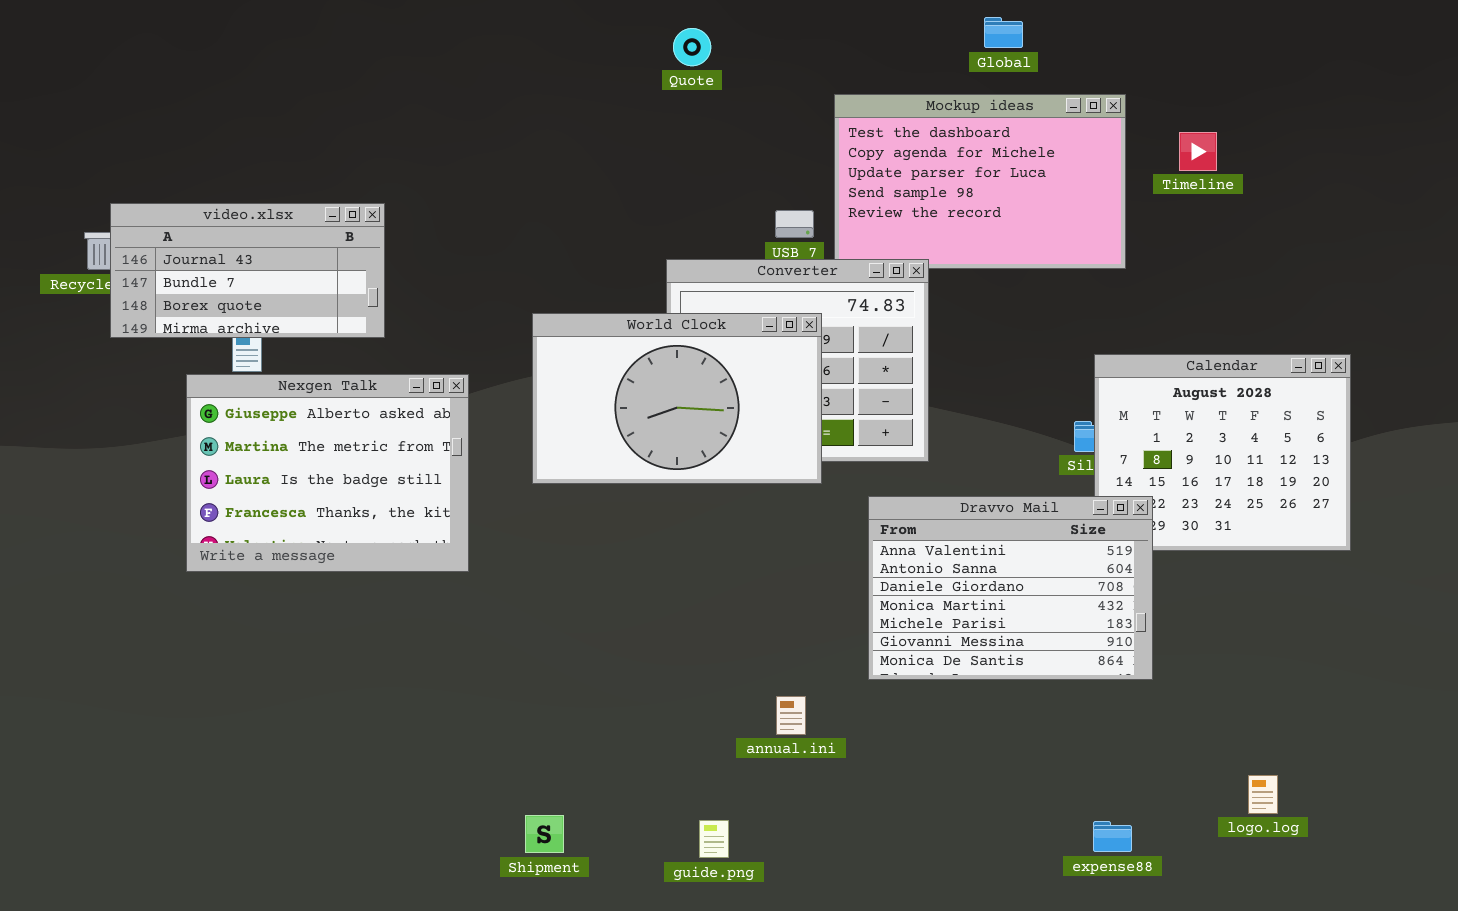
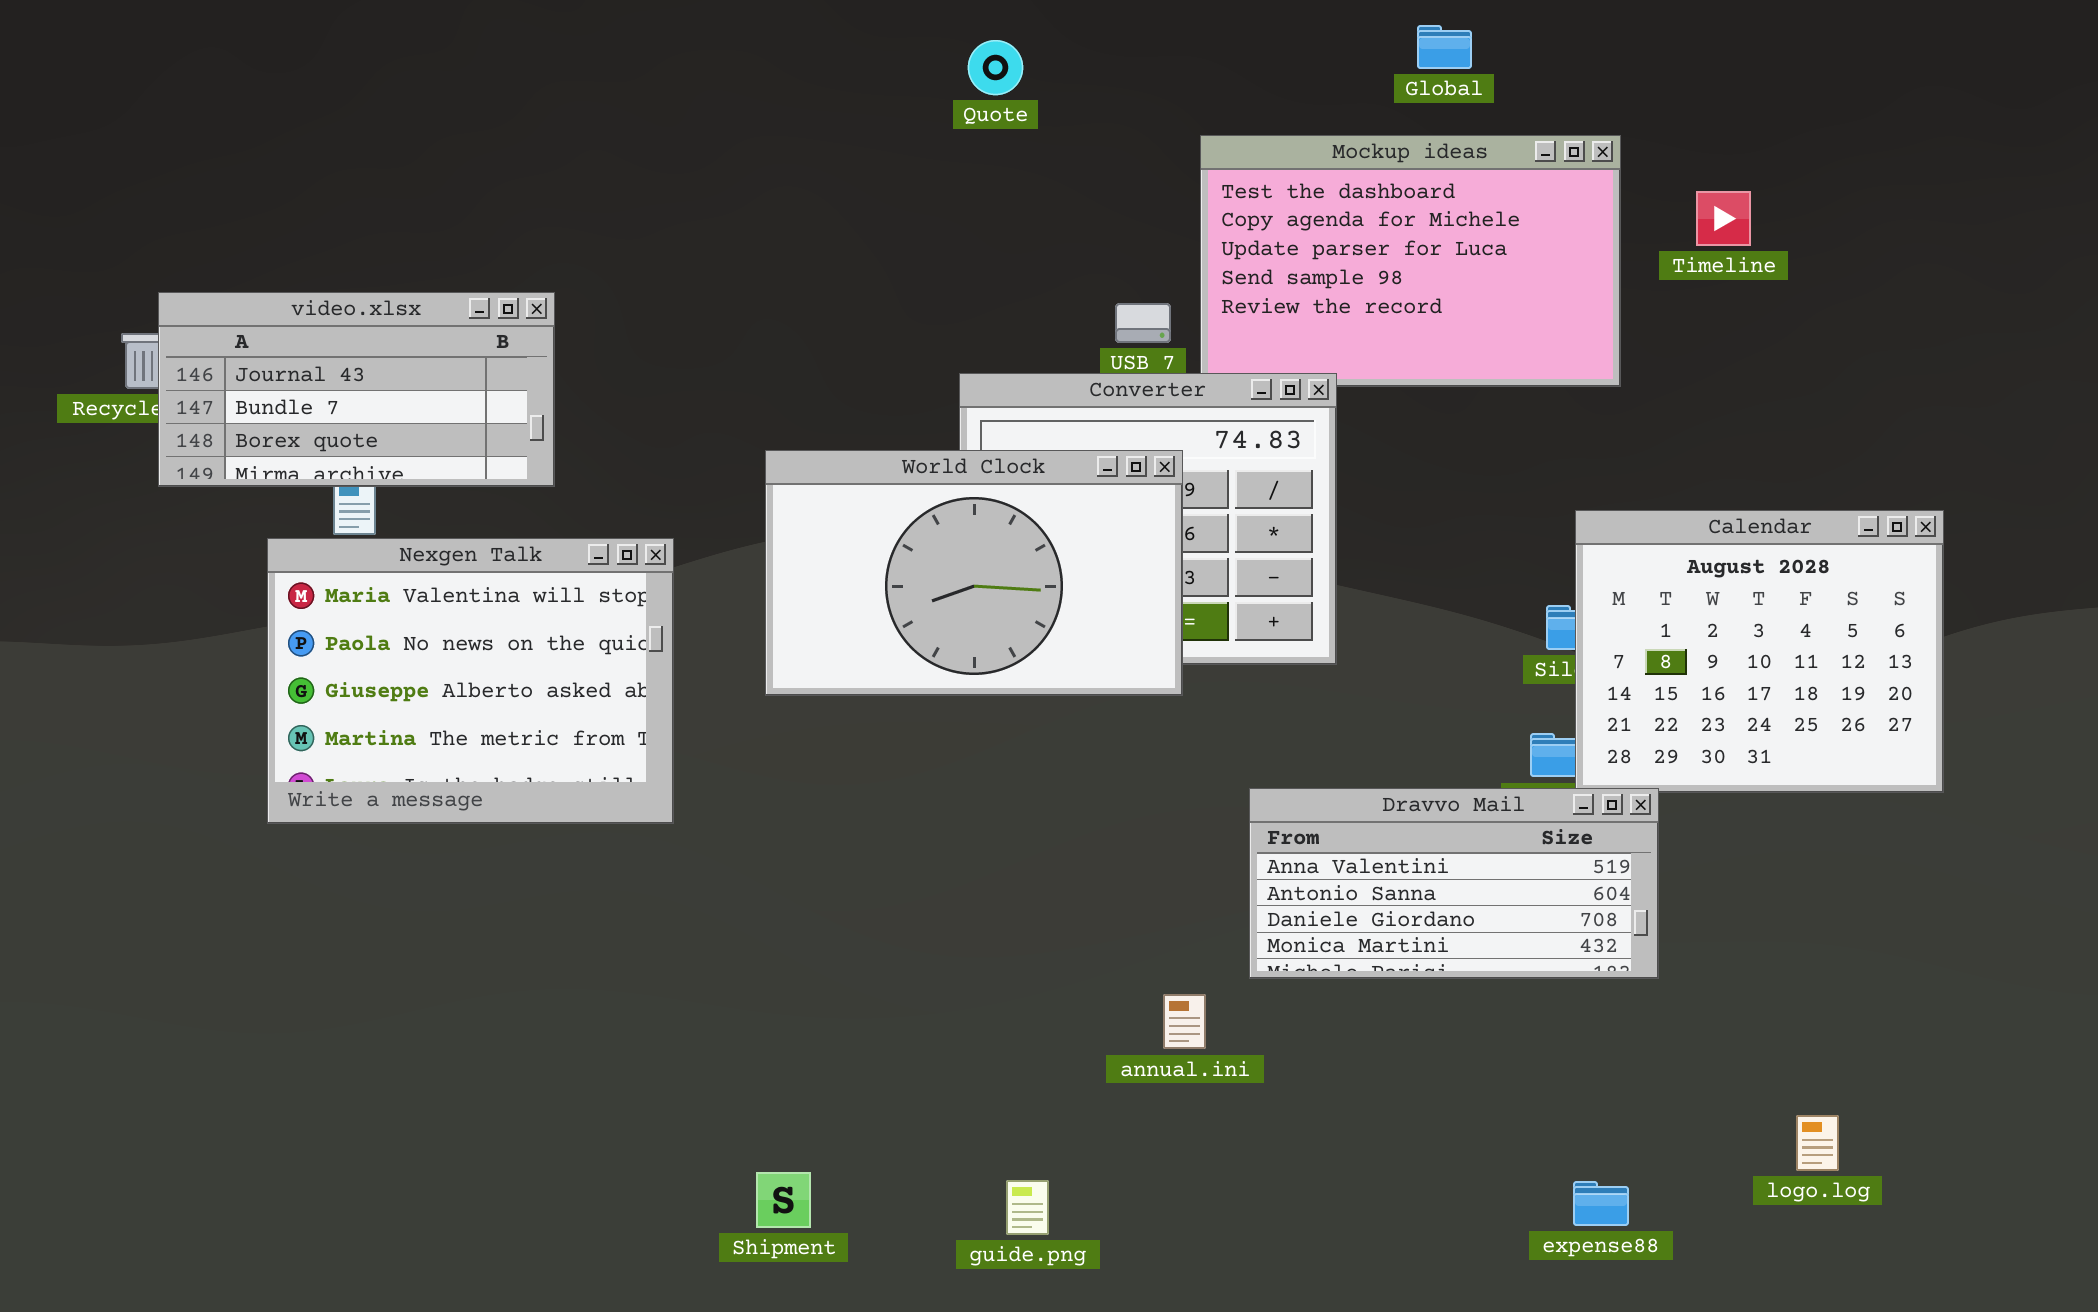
Nexgen Talk: [186,374,469,572] -> [267,538,674,824], scrolled up 2 rows
Dravvo Mail: [868,496,1153,680] -> [1249,788,1659,979], resized
annual.ini: [776,696,806,735] -> [1163,994,1206,1049], moved

